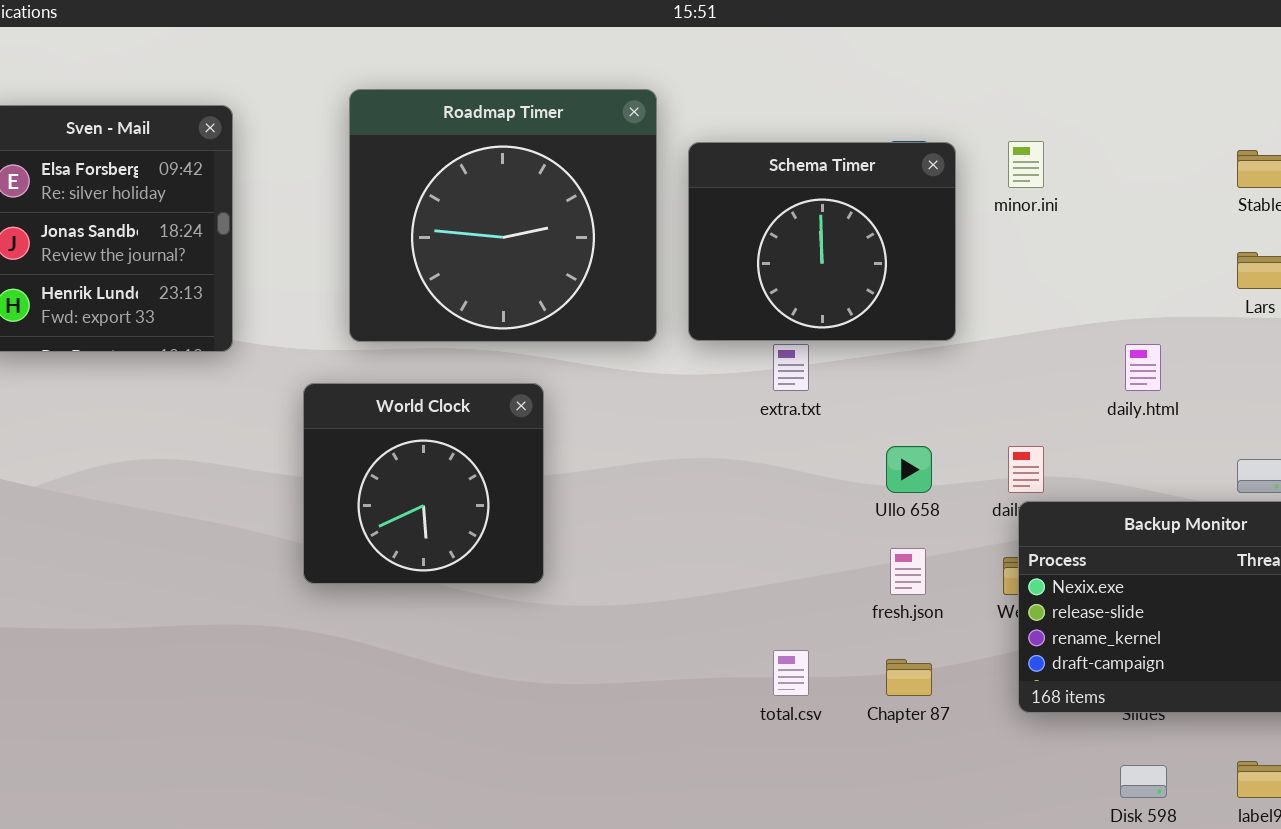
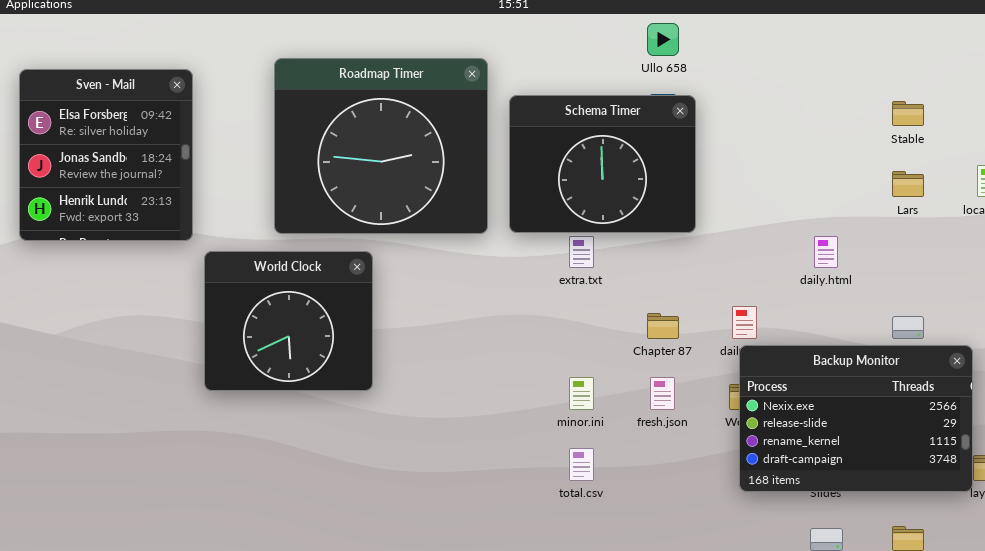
minor.ini: [1008,141,1044,188] -> [569,377,594,410], moved
World Clock: [303,383,544,584] -> [204,251,373,391], moved
Ullo 658: [886,446,932,493] -> [647,23,679,56], moved
Chapter 87: [886,659,932,696] -> [647,313,679,339], moved

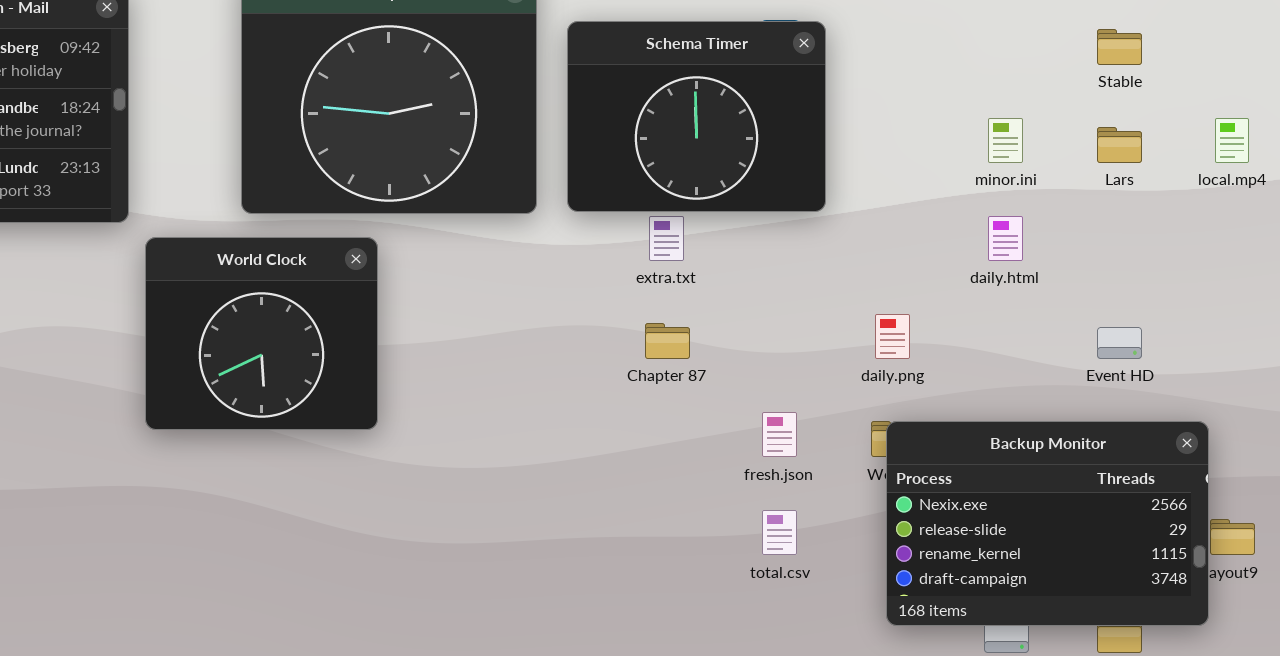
Chapter 87: [647,313,679,339] -> [645,323,690,359], moved
Backup Monitor: [739,345,973,492] -> [886,421,1209,626], moved
minor.ini: [569,377,594,410] -> [988,118,1023,163], moved
total.csv: [569,448,594,481] -> [762,510,797,555], moved

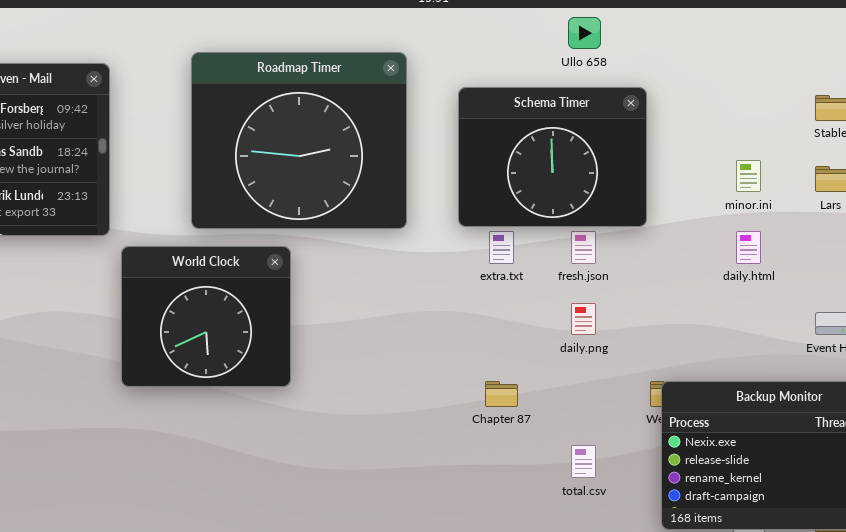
Schema Timer: [567,21,826,212] -> [458,87,647,227], moved
daily.png: [875,314,910,359] -> [571,303,596,335], moved
Chapter 87: [645,323,690,359] -> [485,381,518,407], moved
fresh.json: [762,412,797,457] -> [571,231,596,264], moved

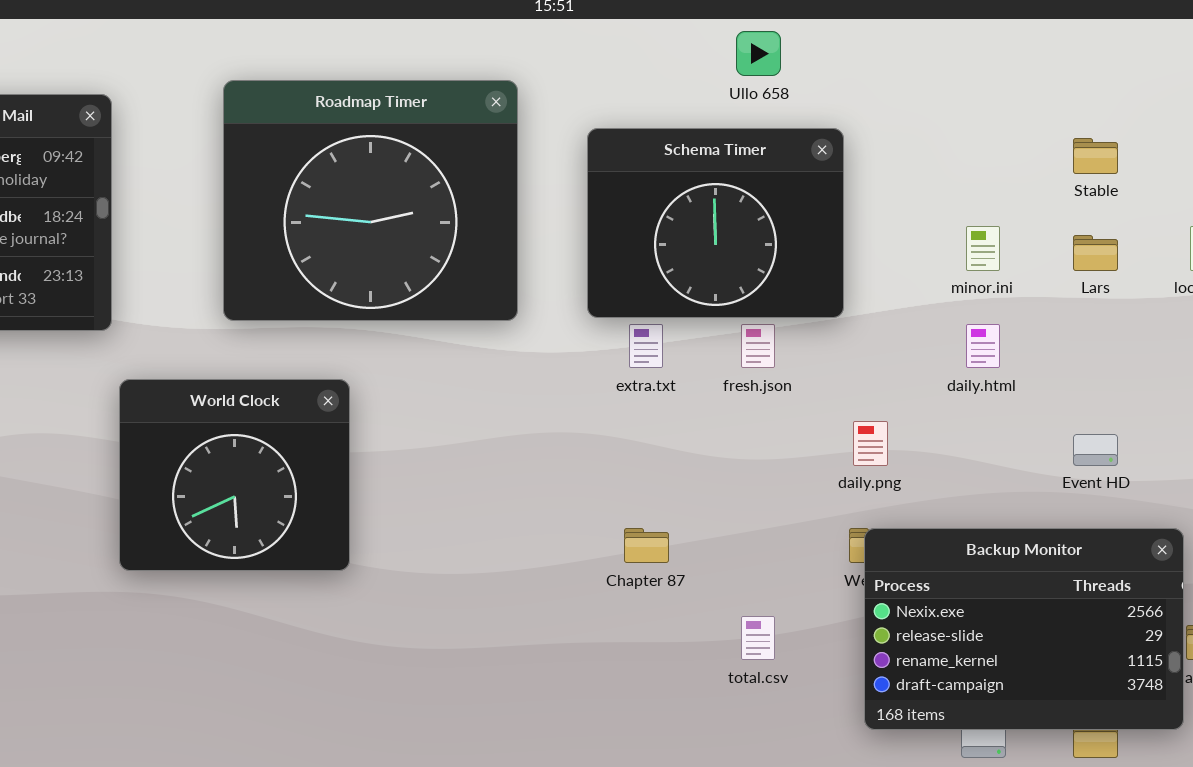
World Clock: [121,246,291,387] -> [119,379,350,571], moved
daily.png: [571,303,596,335] -> [853,421,888,466], moved

